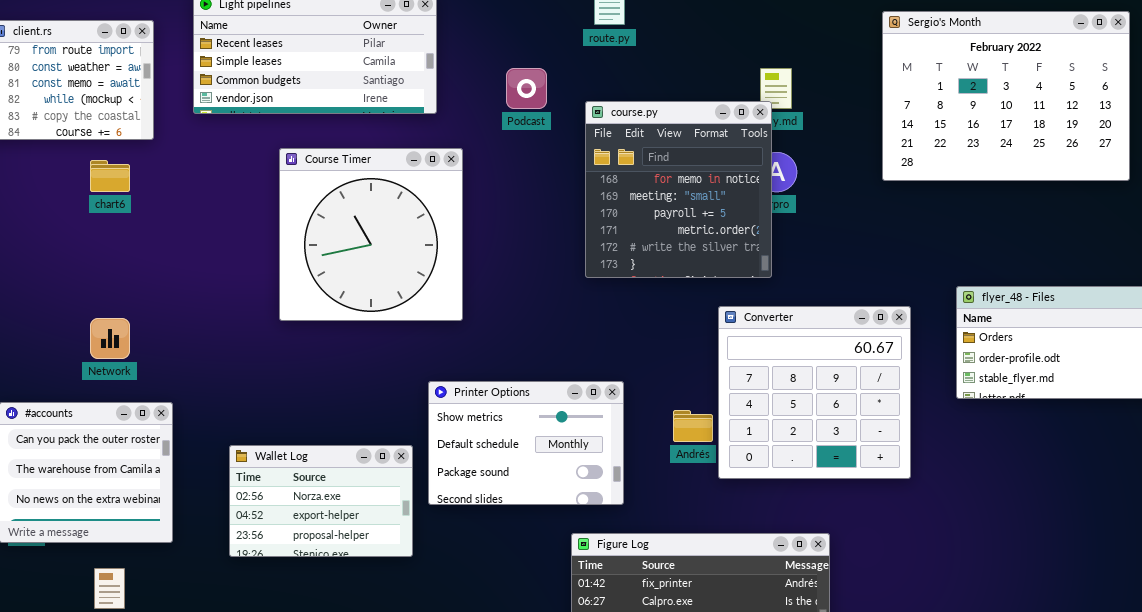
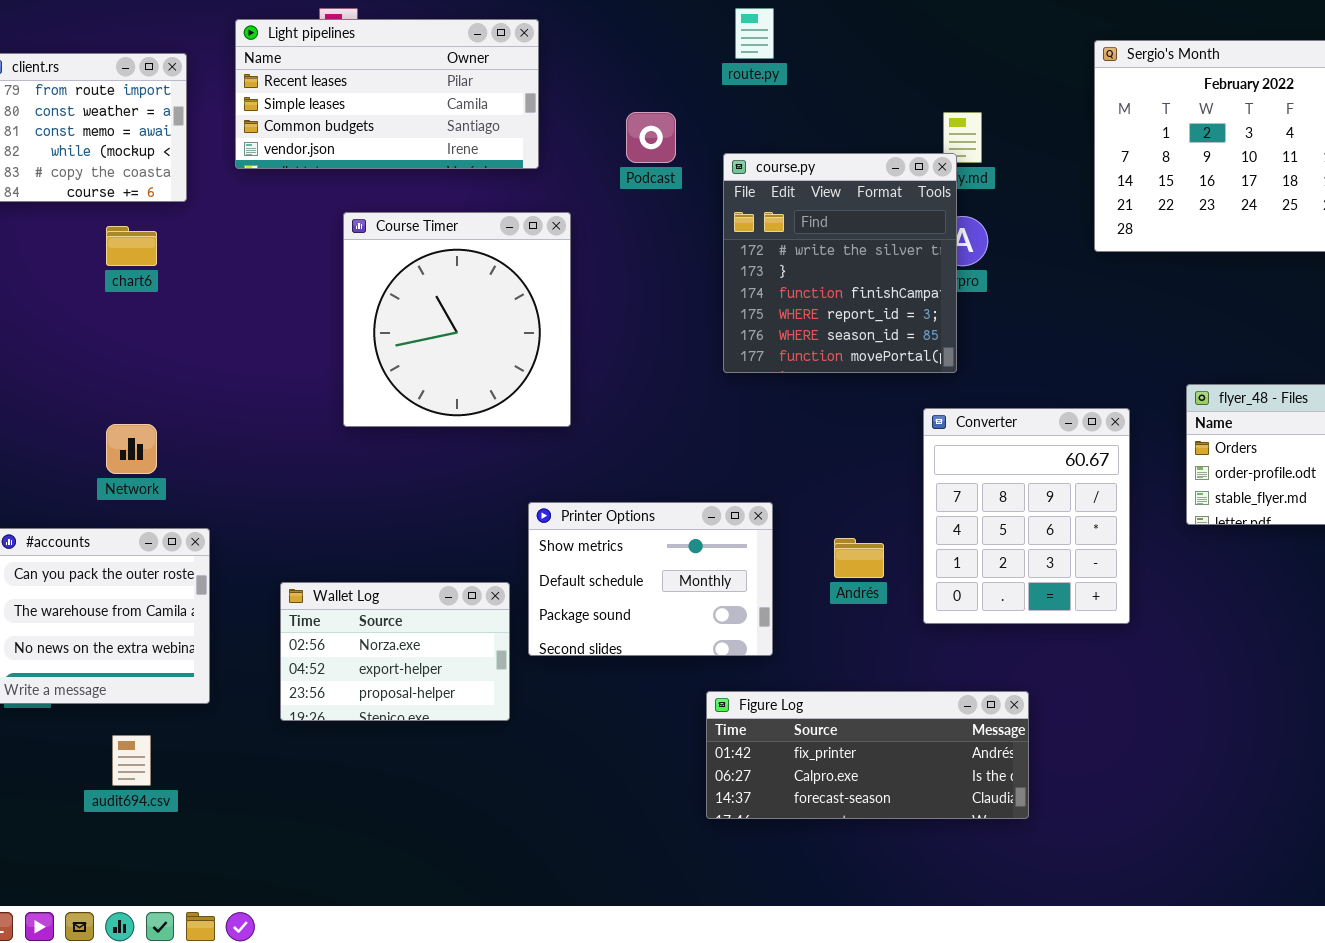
course.py: [585,101,772,278] -> [723,153,957,373], scrolled down 4 rows
Converter: [718,306,911,479] -> [923,408,1130,624], resized

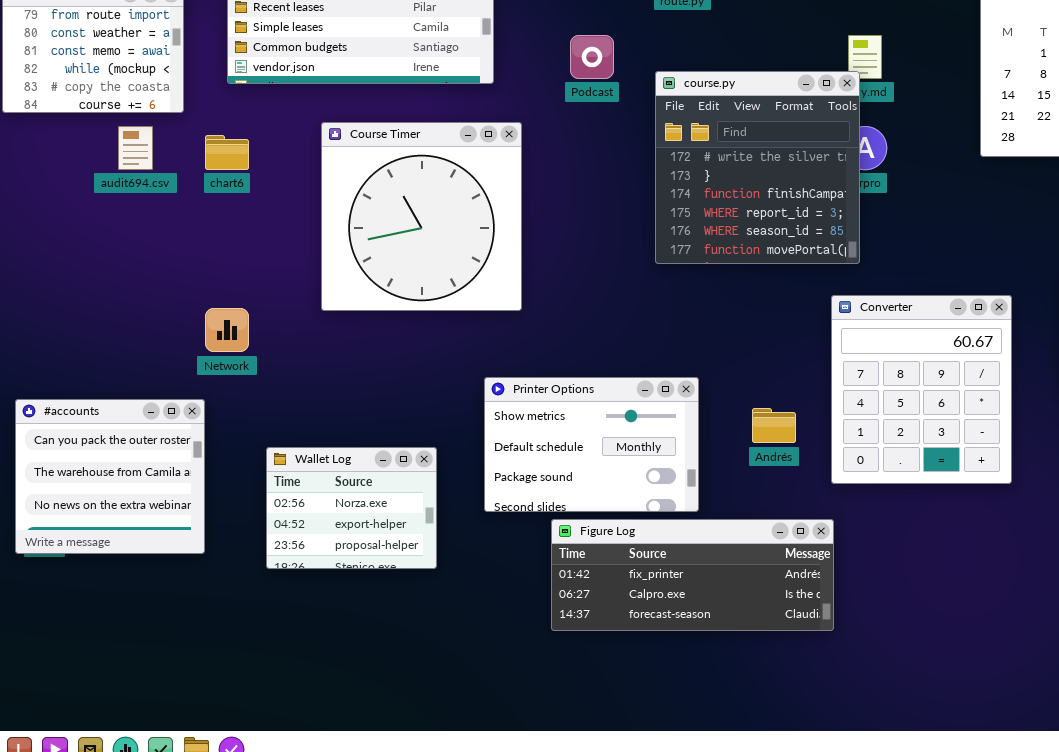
chart6: [106,226,157,266] -> [205,135,249,170], moved
Network: [106,424,157,474] -> [205,308,249,352], moved
Wallet Log: [280,582,510,721] -> [266,447,437,569], resized
Figure Log: [706,691,1029,819] -> [551,519,834,631], moved
audit694.csv: [112,735,151,786] -> [118,126,153,170], moved

